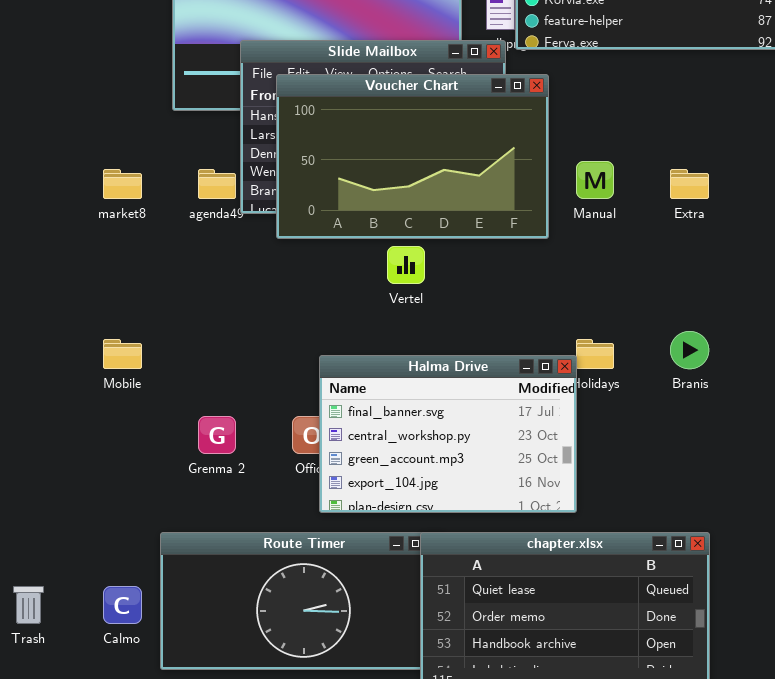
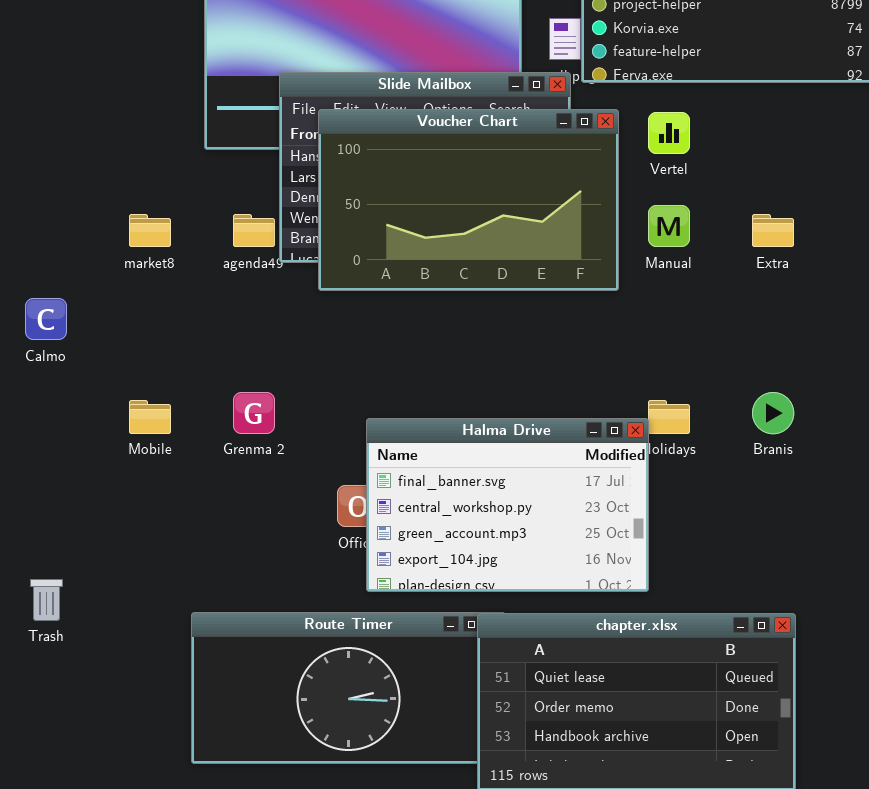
Vertel: [387,246,425,284] -> [648,112,690,154], moved
Grenma 2: [198,416,236,454] -> [233,392,275,434], moved
Trash: [13,586,44,624] -> [30,579,63,621], moved
Calmo: [103,586,142,624] -> [25,298,67,340], moved

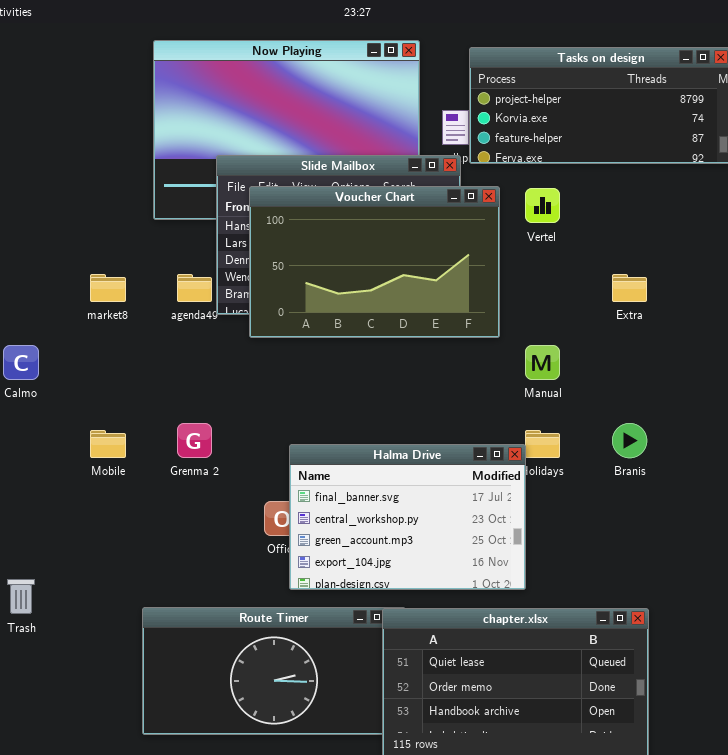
Manual: [648,205,690,247] -> [525,345,560,380], moved

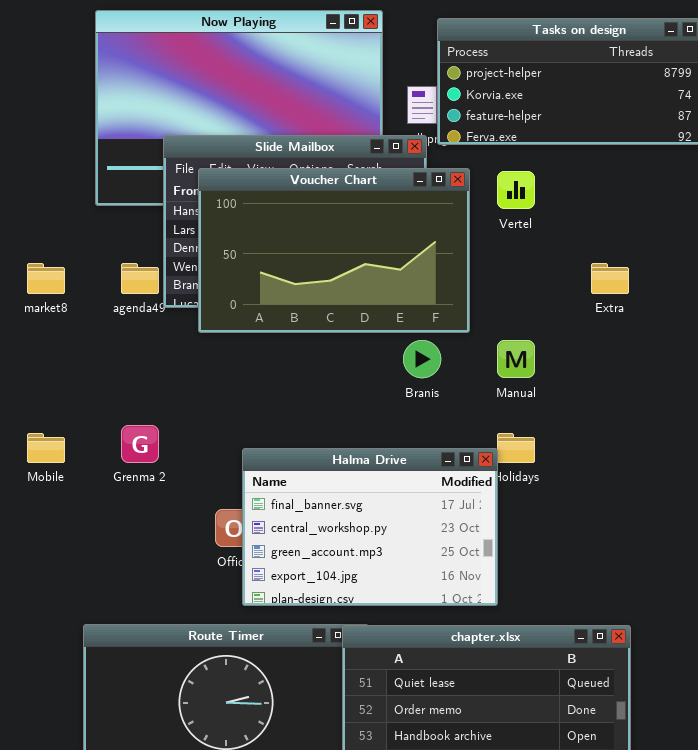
Branis: [612,423,647,458] -> [403,340,441,378], moved

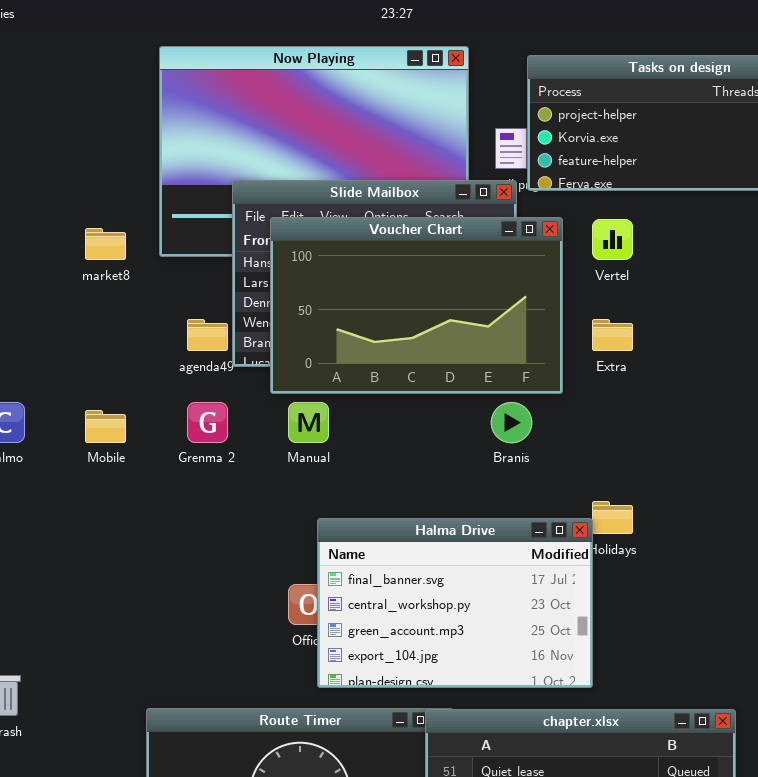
market8: [27,263,65,294] -> [85,228,126,260], moved
Extra: [591,263,629,294] -> [592,319,633,351], moved
Manual: [497,340,535,378] -> [288,402,329,443], moved
Grenma 2: [121,425,159,463] -> [187,402,228,443], moved
Mobile: [27,433,65,463] -> [85,410,126,443], moved

